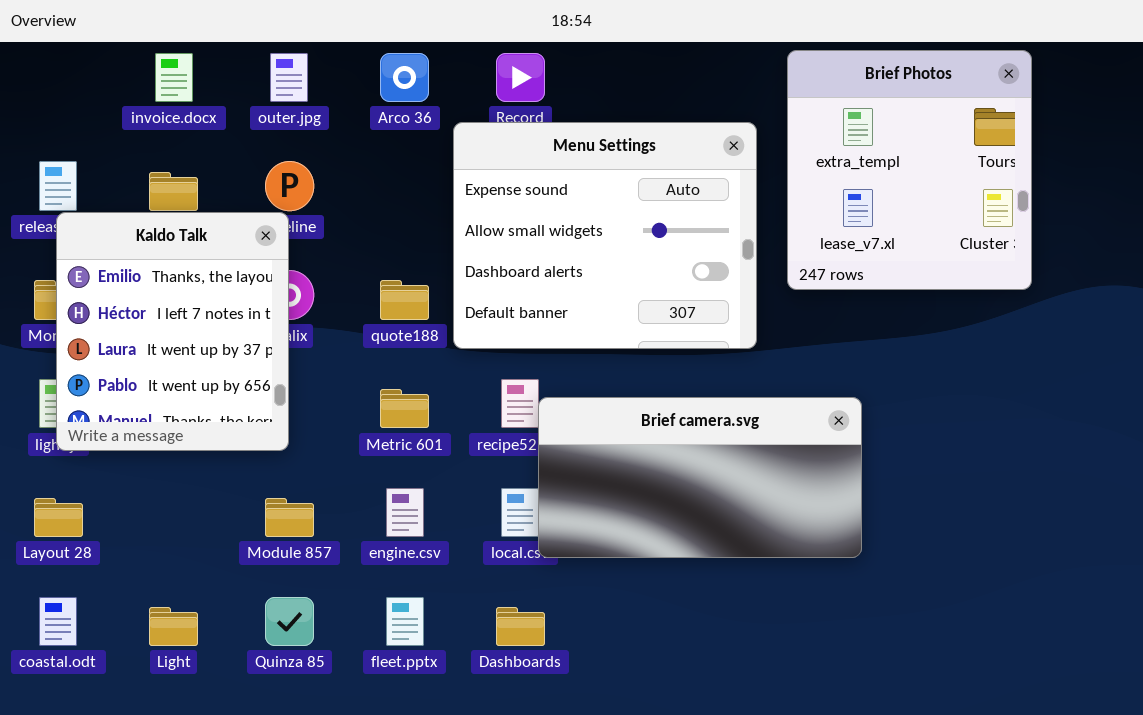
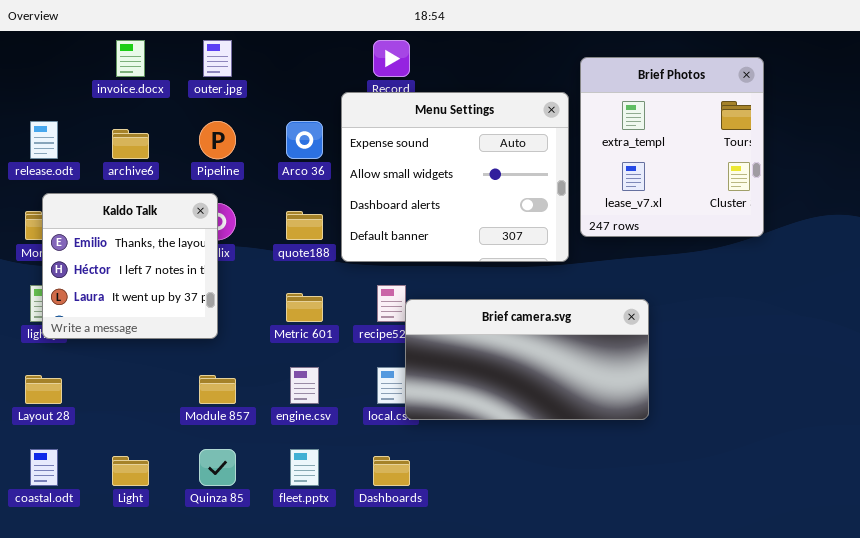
Brief Photos: [787,50,1032,290] -> [580,57,764,237], moved
Arco 36: [380,53,429,102] -> [286,121,323,159], moved
Kaldo Talk: [56,212,289,451] -> [42,193,218,339], resized

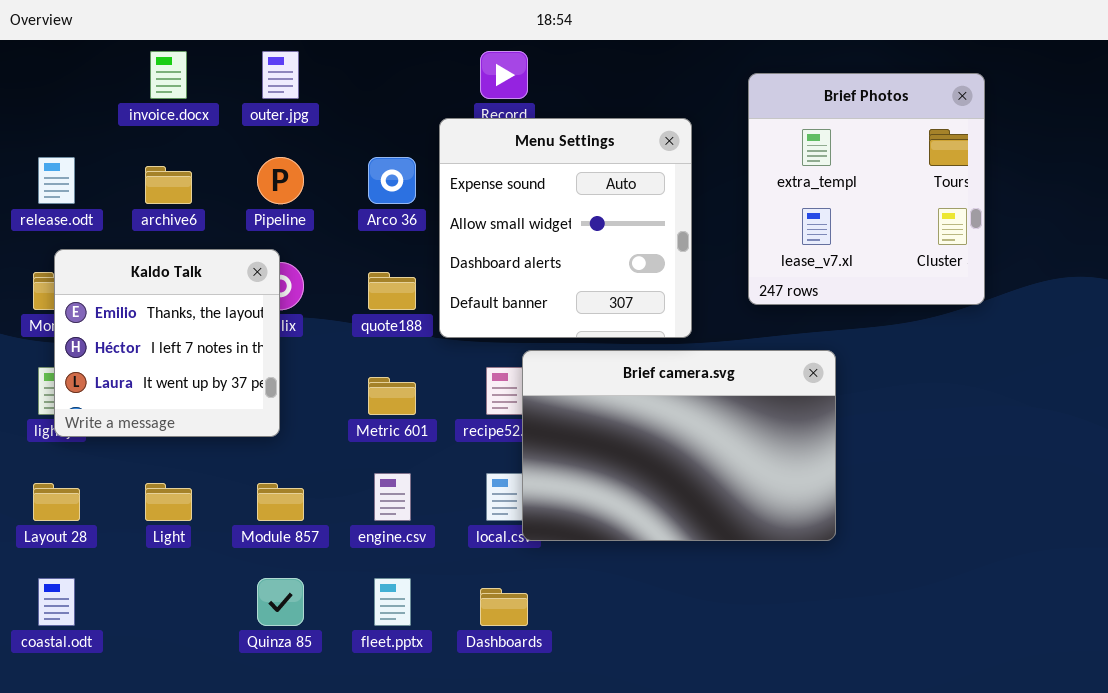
Menu Settings: [341,92,569,262] -> [439,118,692,338], resized
Brief camera.svg: [405,299,649,420] -> [522,350,836,541], resized
Light: [112,456,149,486] -> [145,483,192,521], moved

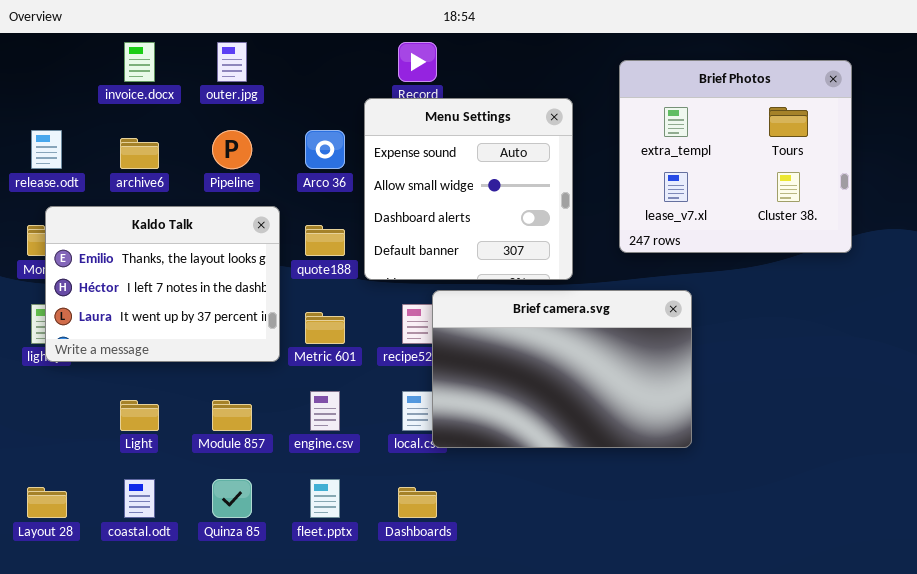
Brief Photos: [748,73,985,305] -> [619,60,852,253], resized
Kaldo Talk: [54,249,280,437] -> [45,206,280,362], resized
Layout 28: [33,483,80,521] -> [27,487,67,518], moved
coastal.odt: [38,578,75,626] -> [124,479,155,518], moved

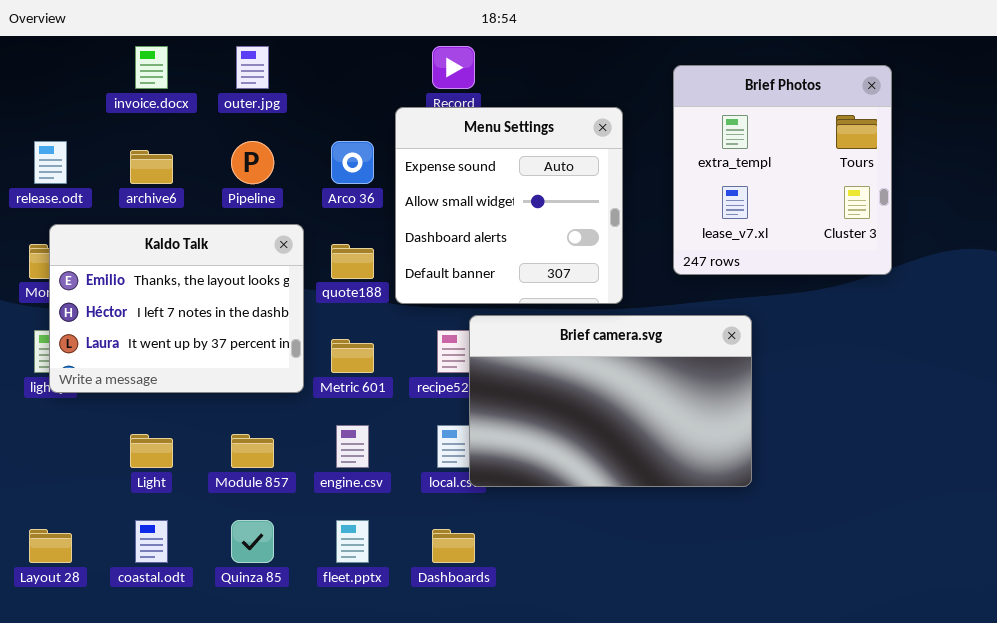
Brief Photos: [619,60,852,253] -> [673,65,892,275], resized

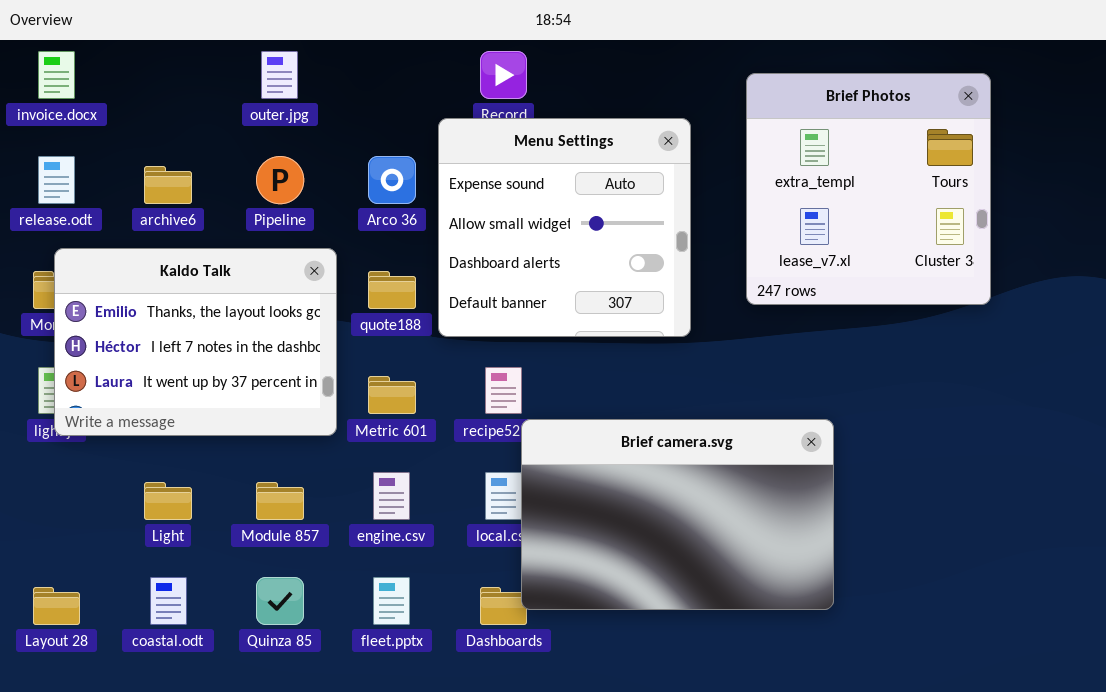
invoice.docx: [135,46,168,89] -> [38,51,75,99], moved
Brief camera.svg: [469,315,752,487] -> [521,419,834,610], moved

